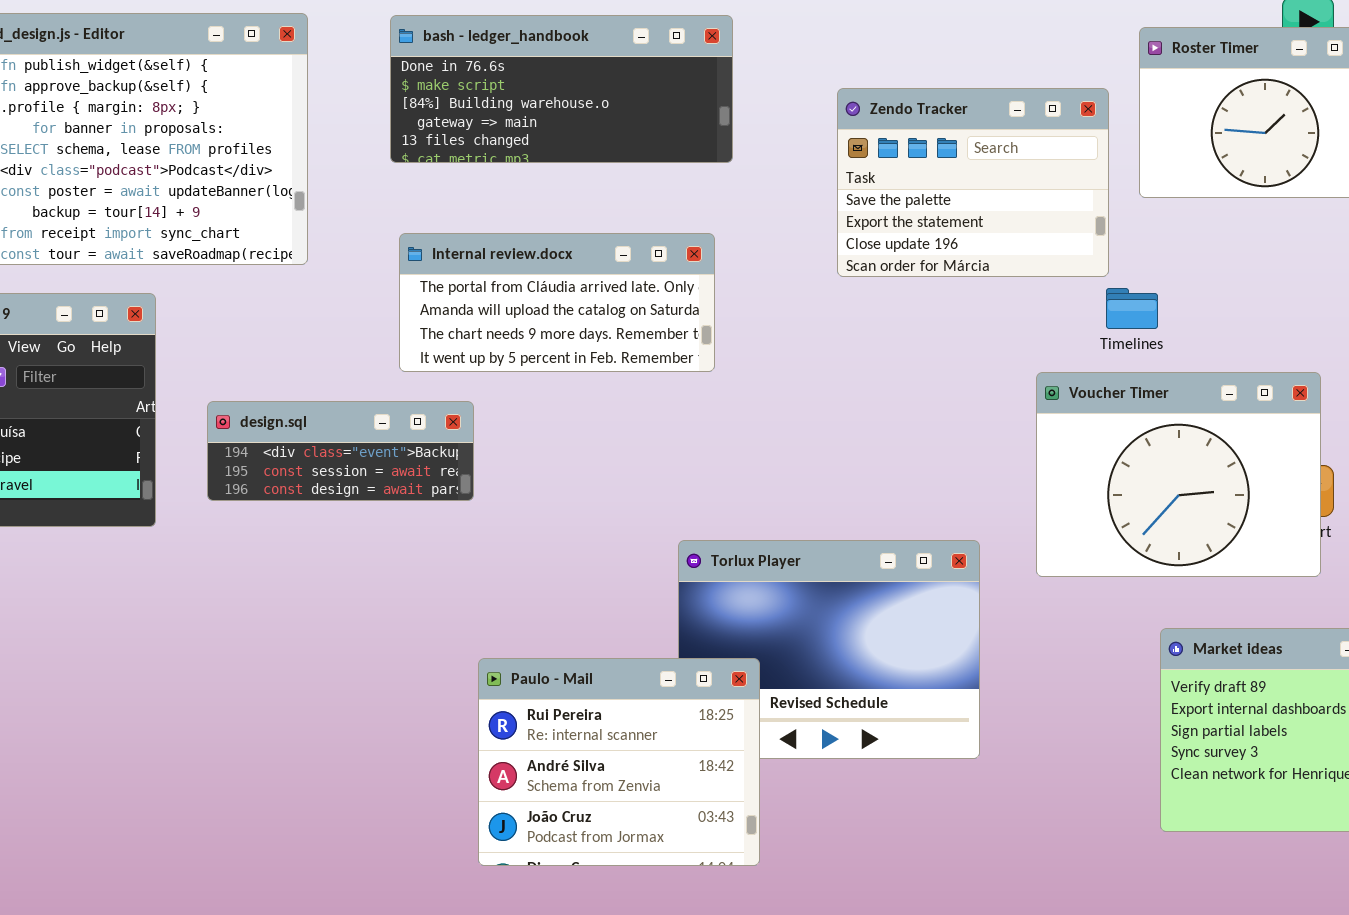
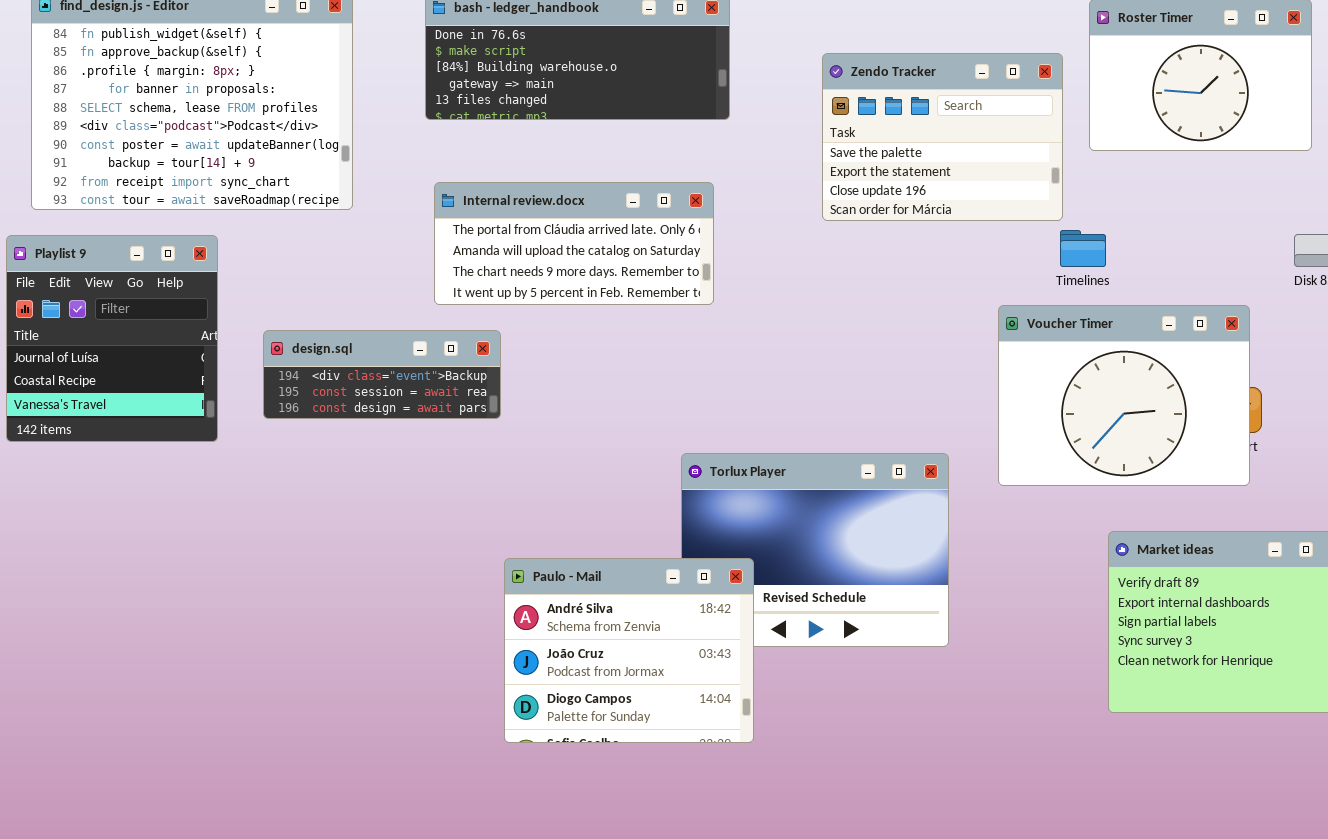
Paulo - Mail: [478,658,760,866] -> [504,558,754,743], scrolled down 1 row

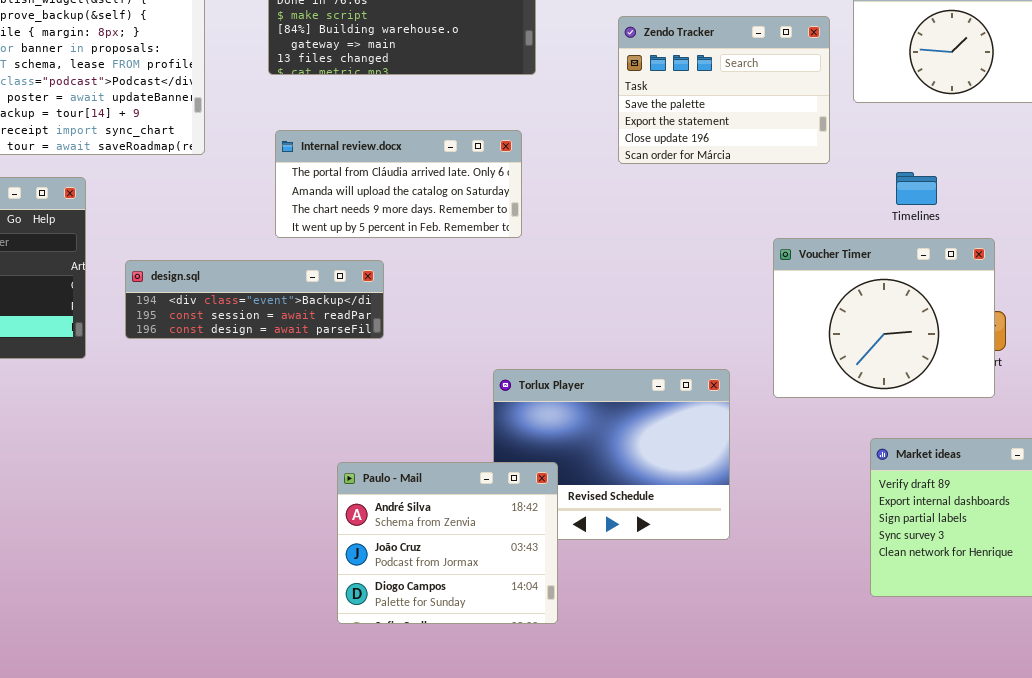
Timelines: [1060,230,1106,267] -> [896,172,937,205], moved
design.sql: [263,330,501,419] -> [125,260,384,339], resized

